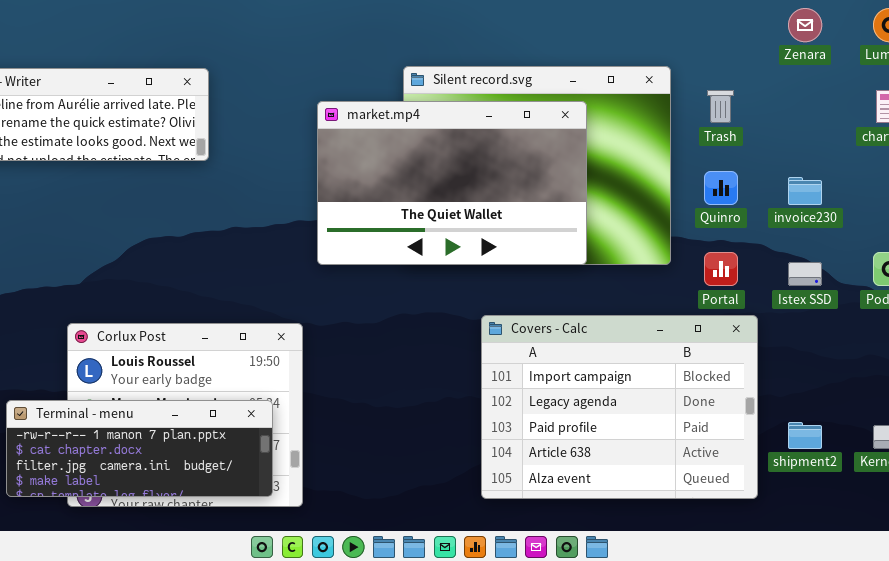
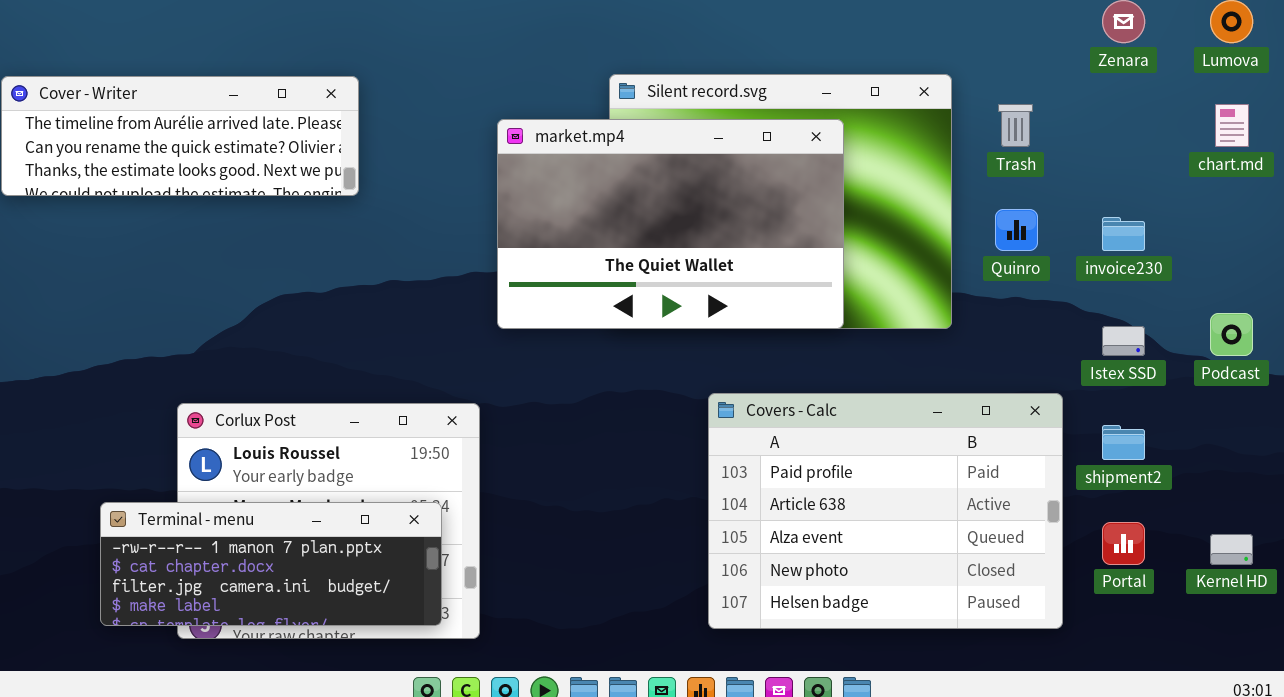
Portal: [704,252,738,286] -> [1102,522,1145,565], moved
Covers - Calc: [481,315,758,499] -> [708,393,1063,629], scrolled down 2 rows
shipment2: [788,422,822,449] -> [1102,425,1145,460], moved

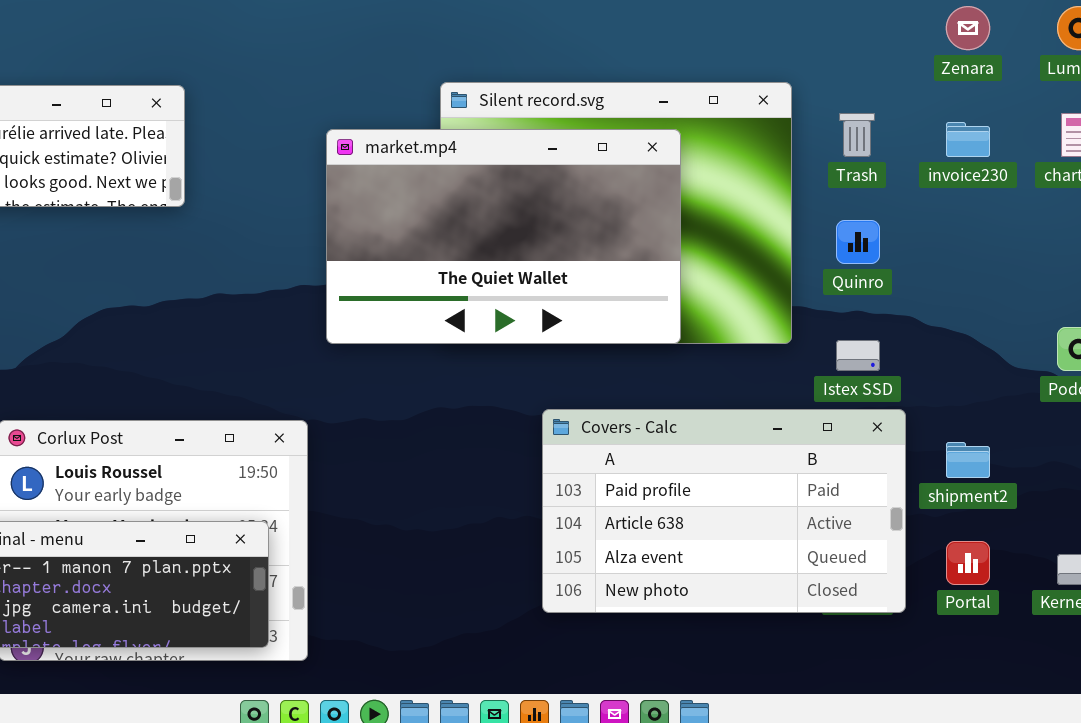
invoice230: [1102,217,1145,251] -> [946,122,990,157], moved
Istex SSD: [1102,326,1145,356] -> [836,340,880,371], moved
Covers - Calc: [708,393,1063,629] -> [542,409,906,613], resized

